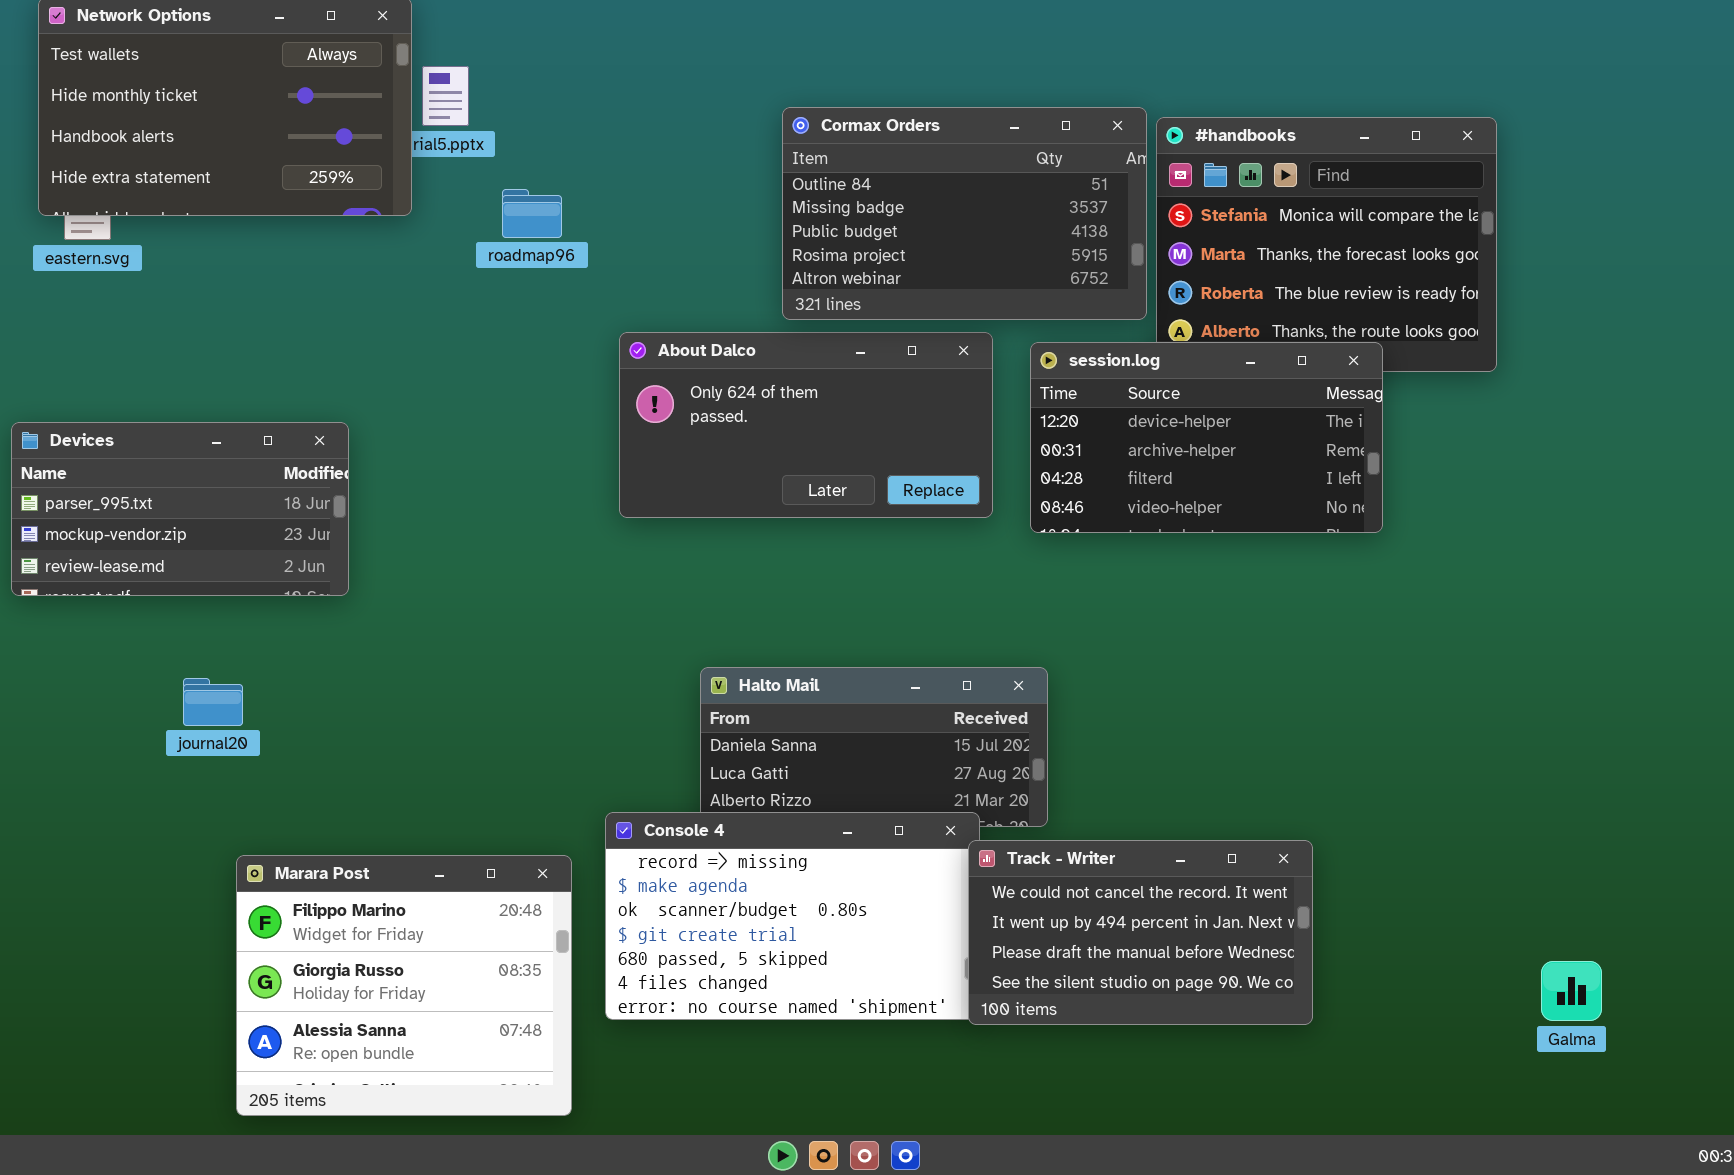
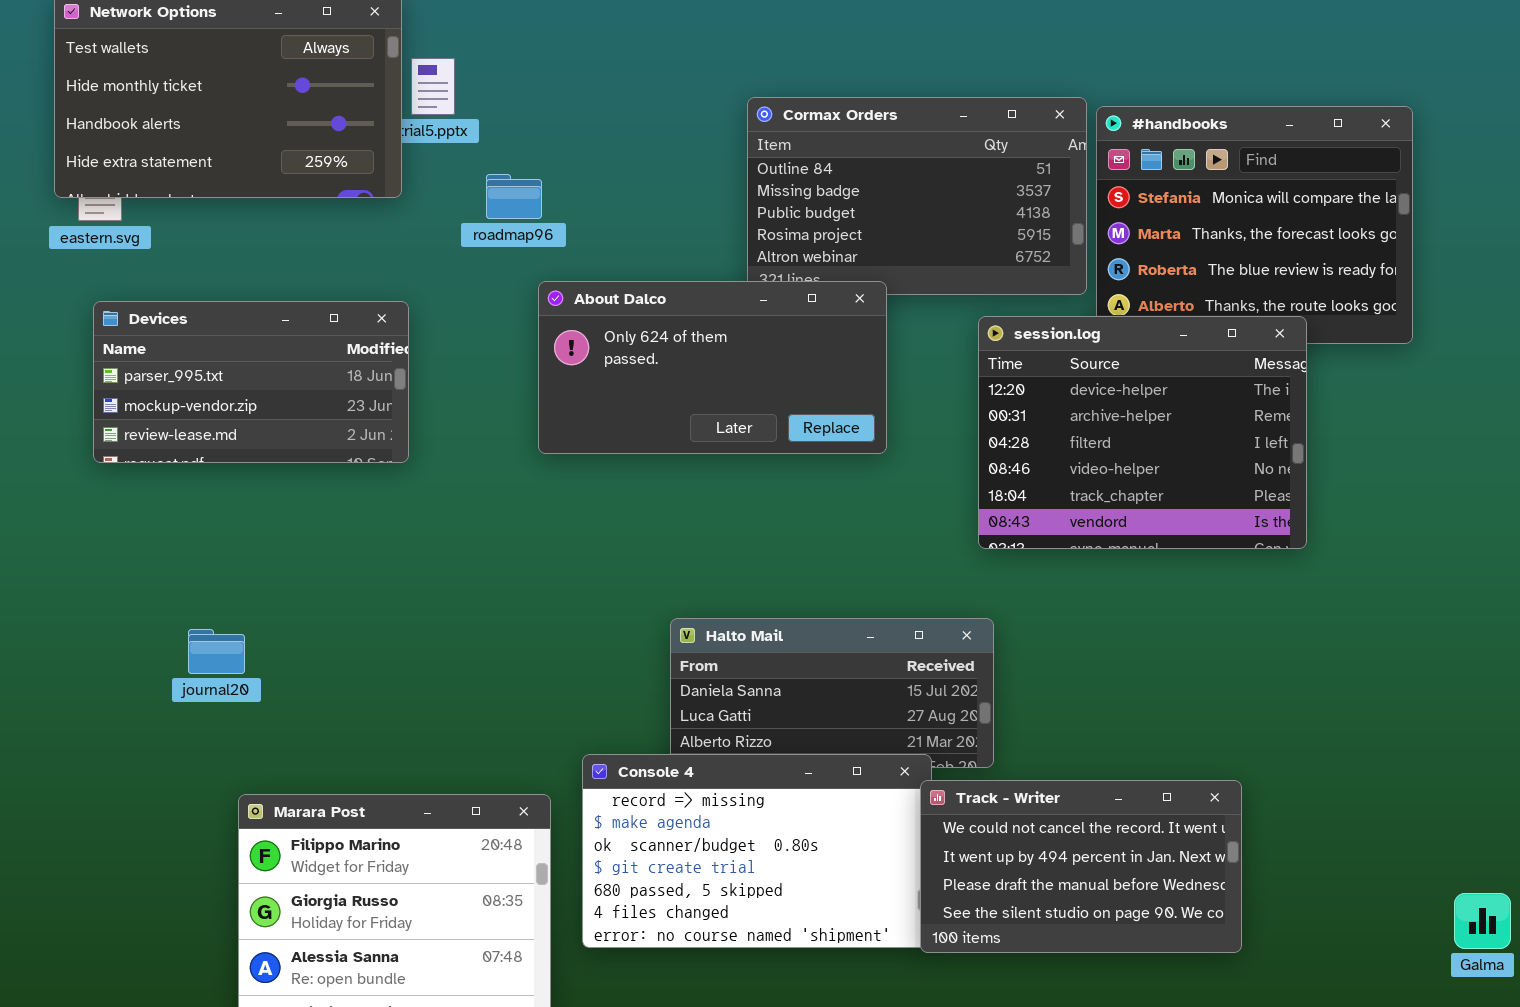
About Dalco: [619,332,993,518] -> [538,281,887,454], moved
session.log: [1030,342,1383,533] -> [978,316,1307,549], resized
Devices: [11,422,349,596] -> [93,301,409,463], moved

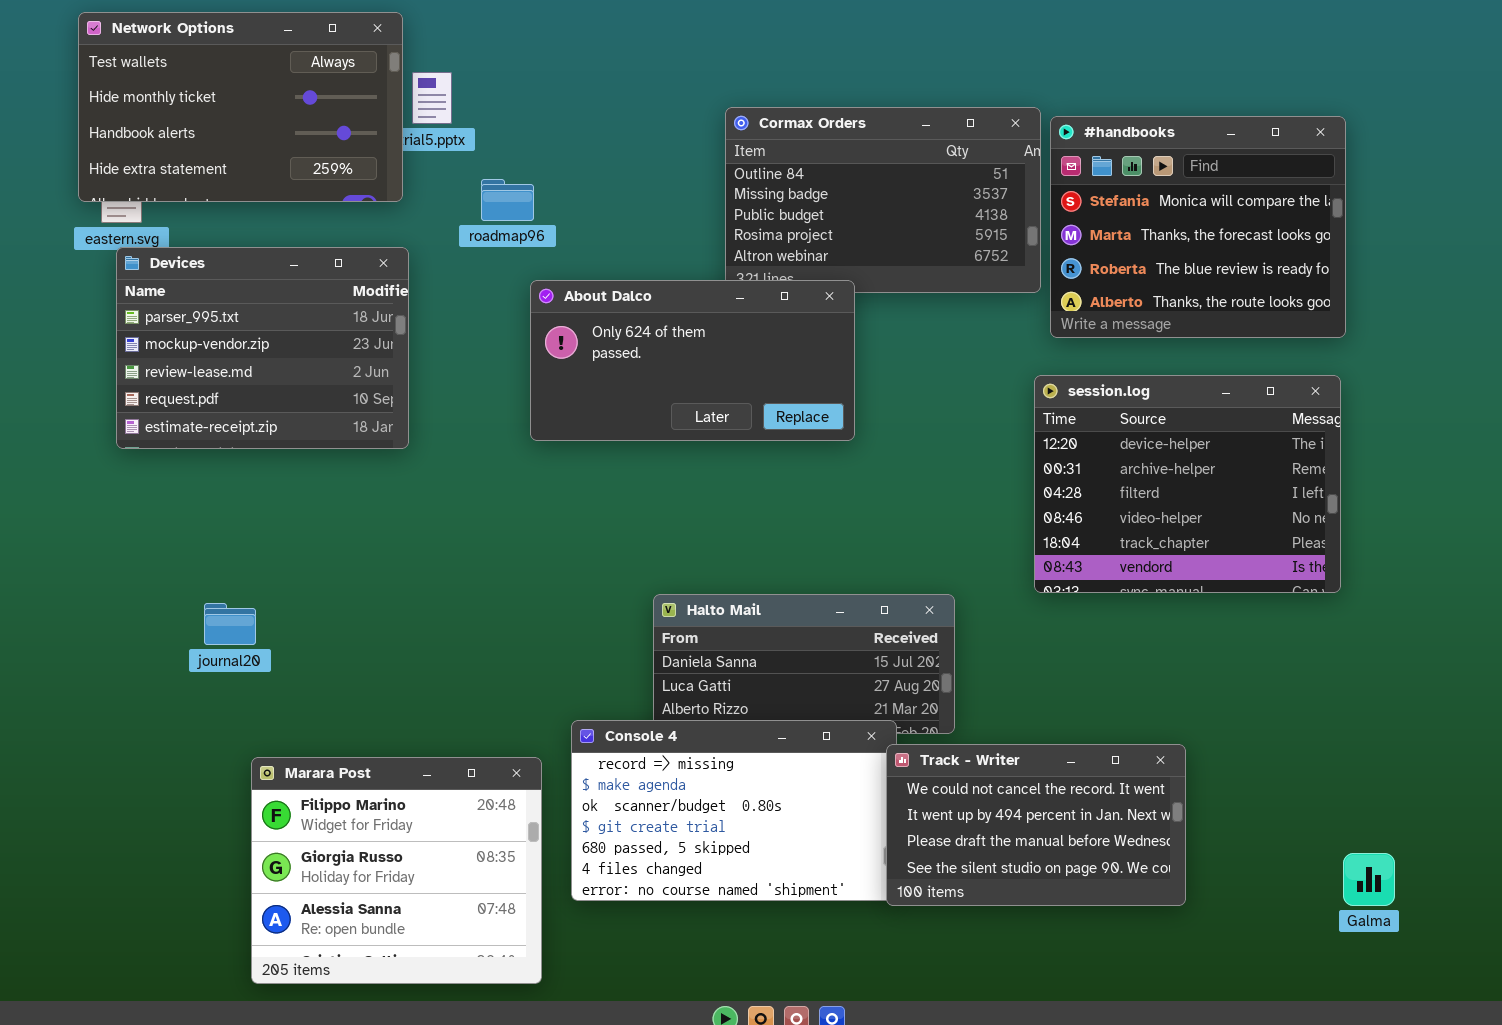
Devices: [93,301,409,463] -> [116,247,409,449], resized
session.log: [978,316,1307,549] -> [1034,375,1341,593], moved
Galma: [1454,893,1511,949] -> [1343,853,1395,906], moved

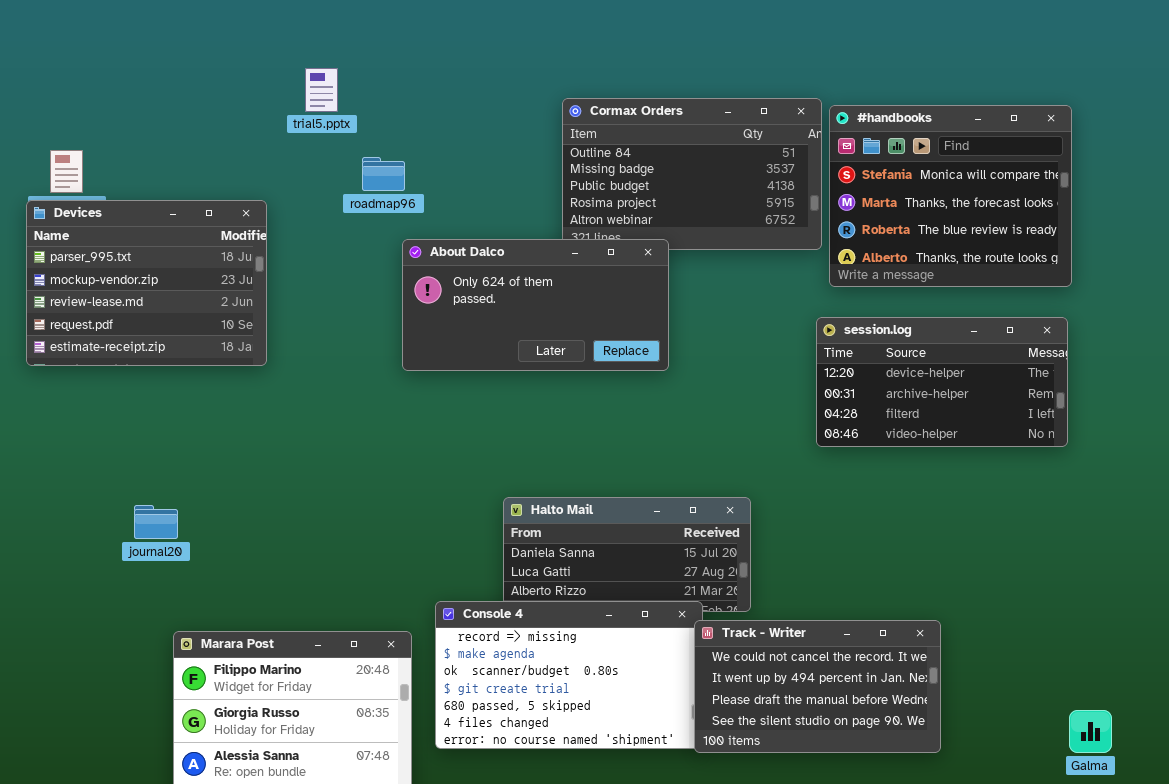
Network Options: [78,12,403,202] -> none, closed
Devices: [116,247,409,449] -> [26,200,267,366], moved
session.log: [1034,375,1341,593] -> [816,317,1068,447], resized

